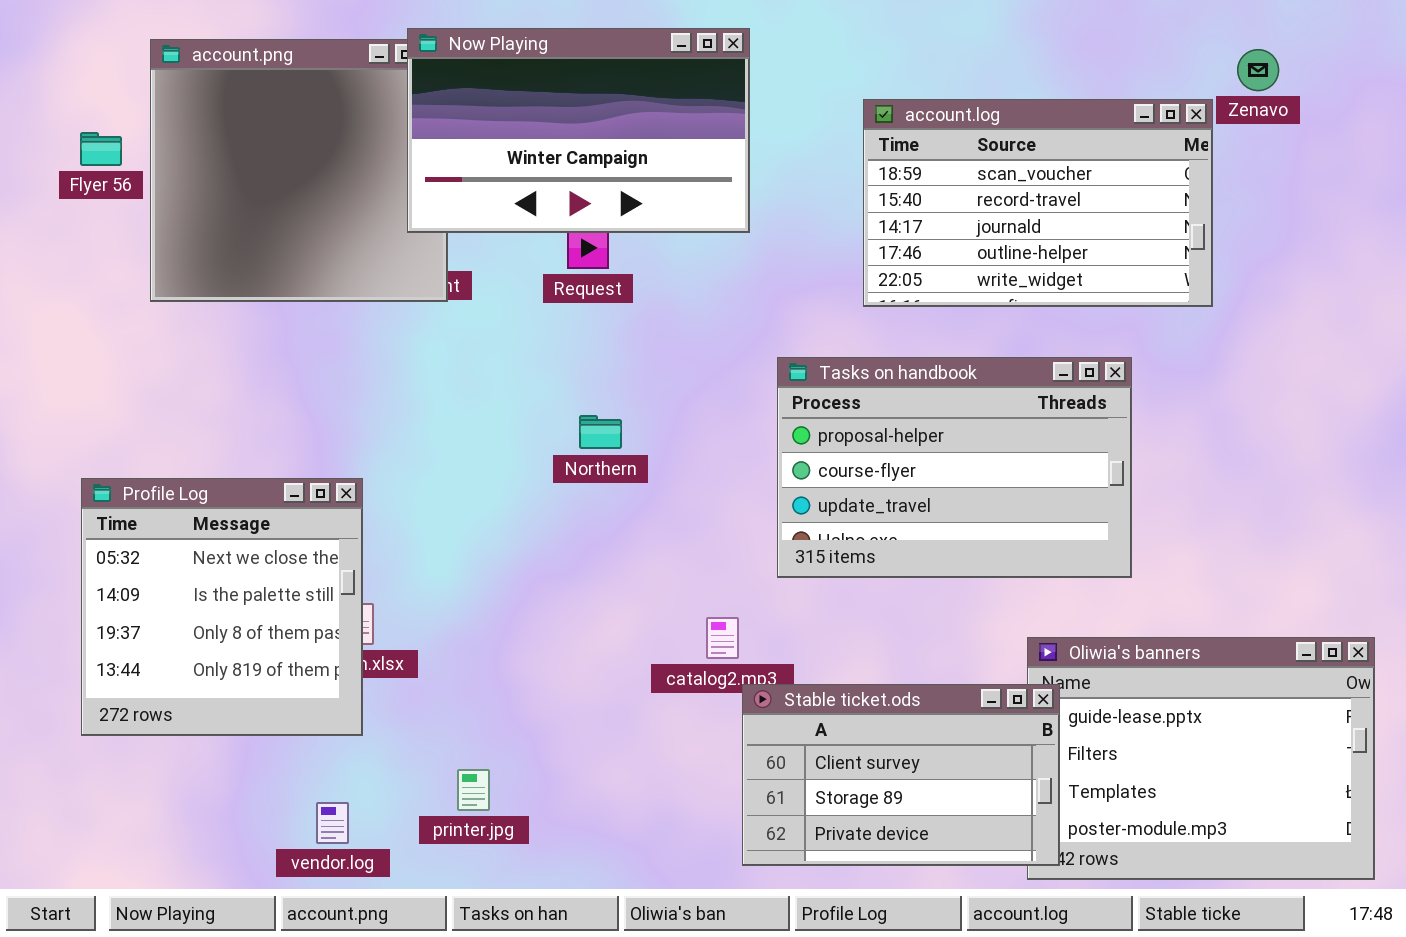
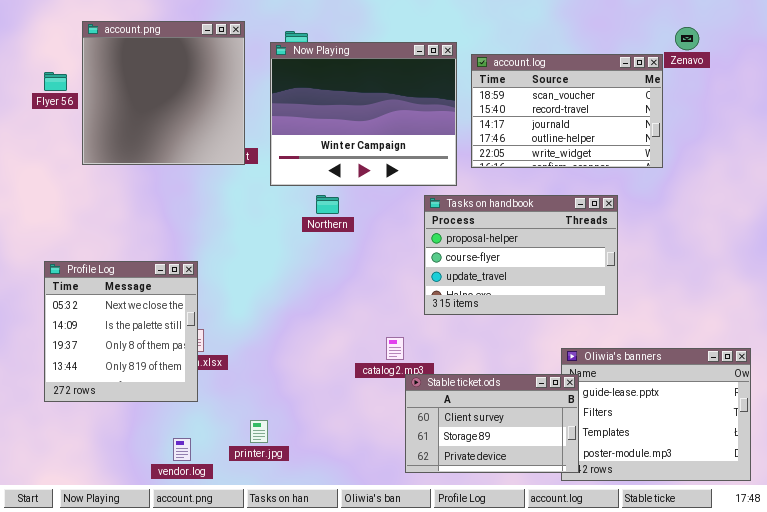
Now Playing: [407,28,750,233] -> [270,42,457,186], moved, resized
Northern: [579,415,622,449] -> [316,195,339,214], moved

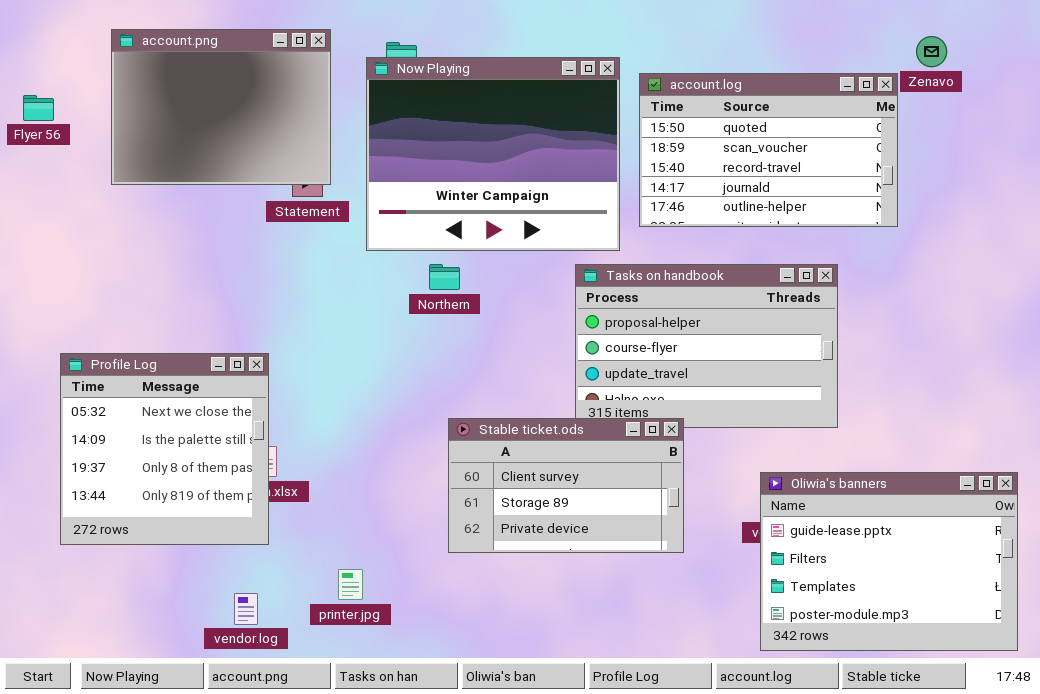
account.png: [82,21,245,165] -> [111,29,331,185], resized
account.log: [471,54,663,168] -> [639,73,898,227], scrolled up 1 row
Flyer 56: [44,72,67,91] -> [23,95,54,121], moved
Stable ticket.ods: [405,374,579,473] -> [448,418,684,553], moved

